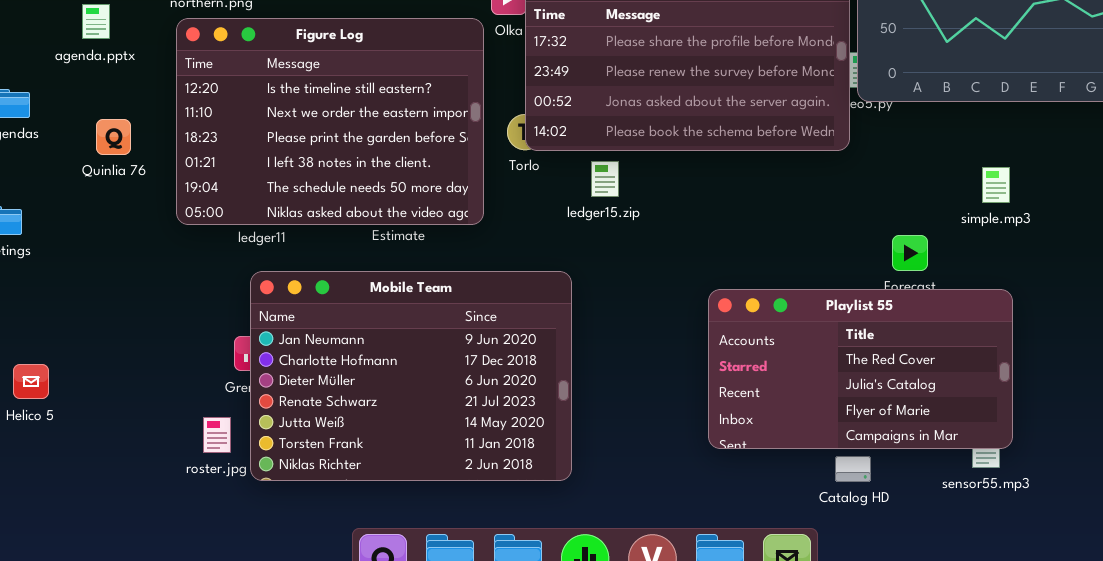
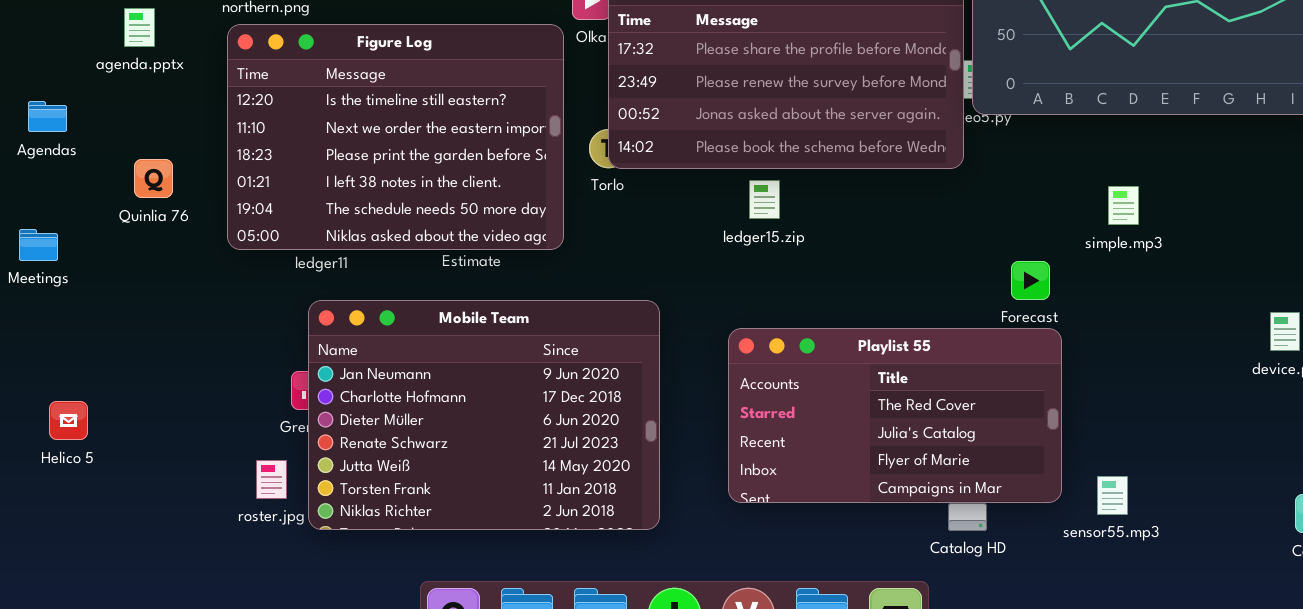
Quinlia 76: [96,119,131,155] -> [134,159,173,198], moved
ledger15.zip: [591,161,619,197] -> [749,180,780,219], moved
Playlist 55: [708,289,1013,449] -> [728,328,1062,503], moved

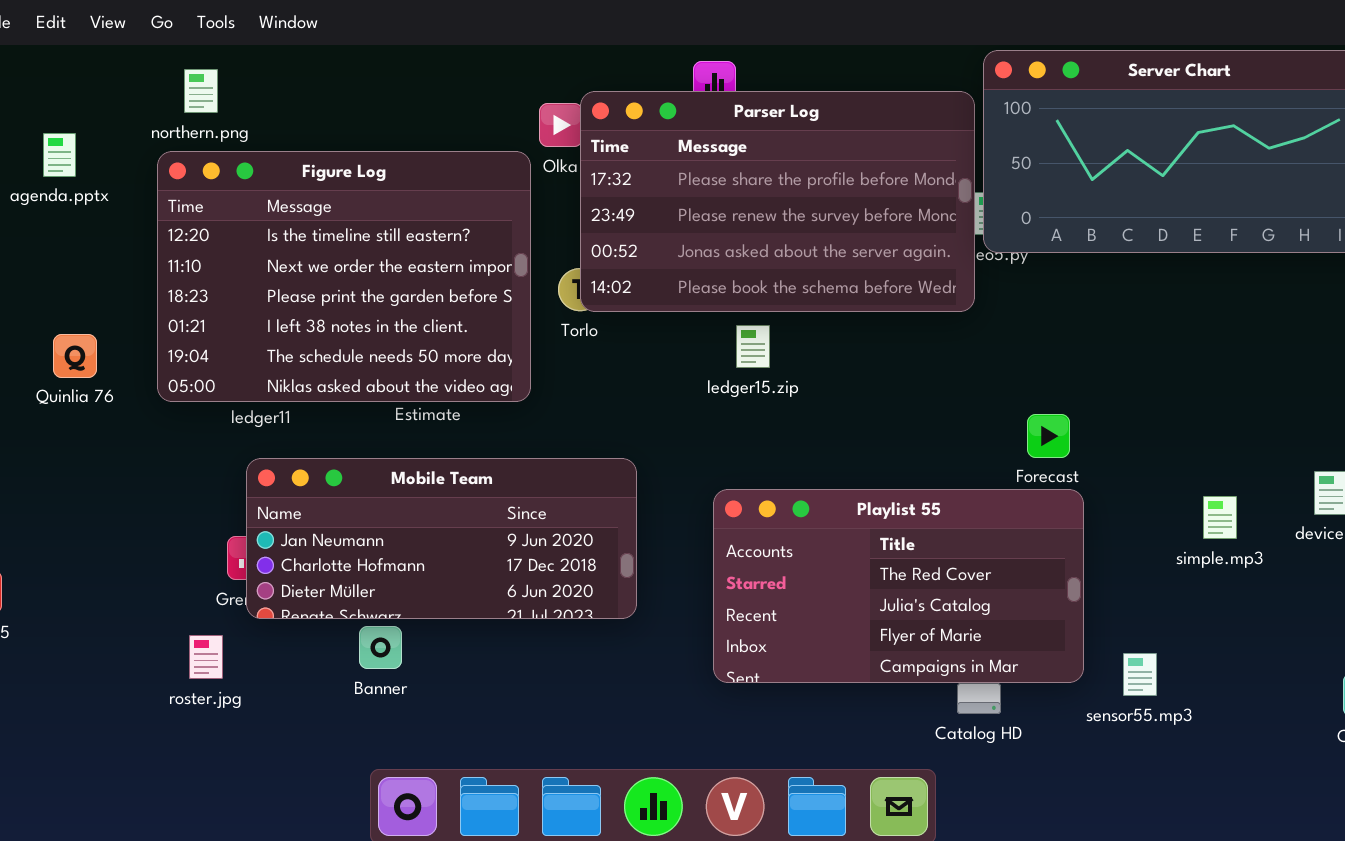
Quinlia 76: [134,159,173,198] -> [53,334,97,378], moved
simple.mp3: [1108,186,1139,225] -> [1203,496,1237,539], moved
Mobile Team: [308,300,660,530] -> [246,458,637,619], resized

